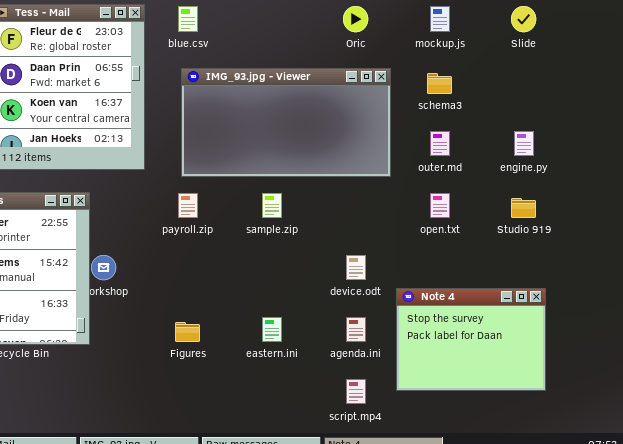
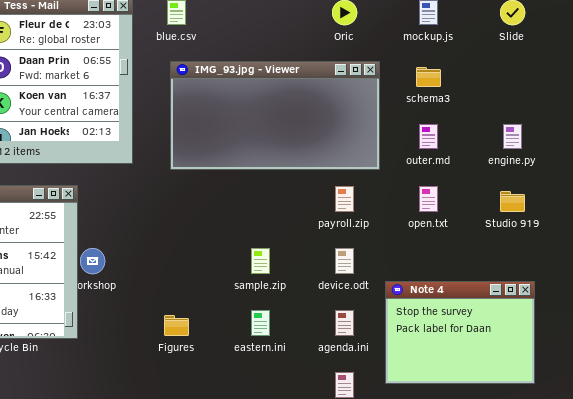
payroll.zip: [178,193,198,218] -> [335,186,354,212], moved
sample.zip: [262,193,282,218] -> [251,248,270,274], moved

